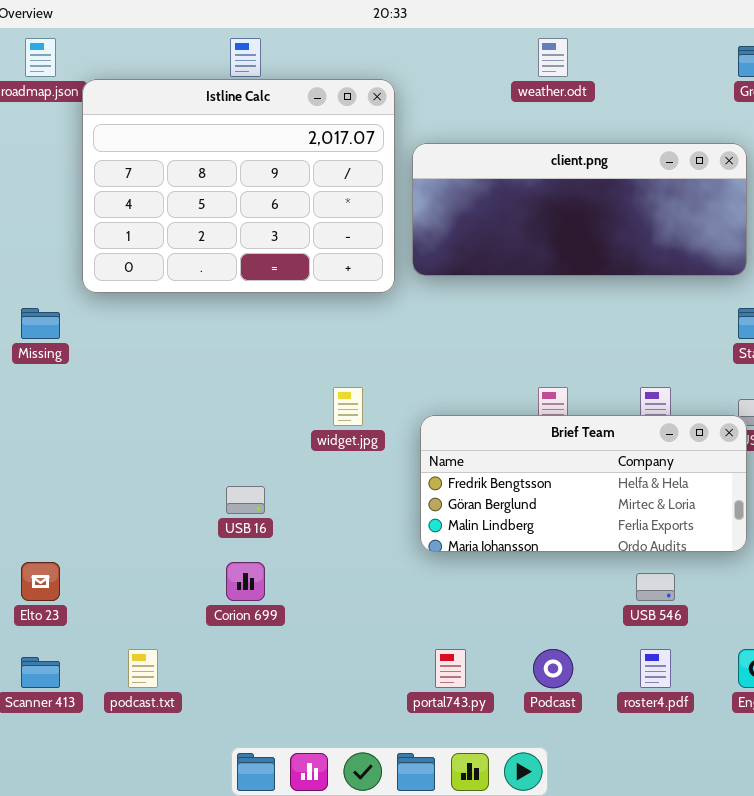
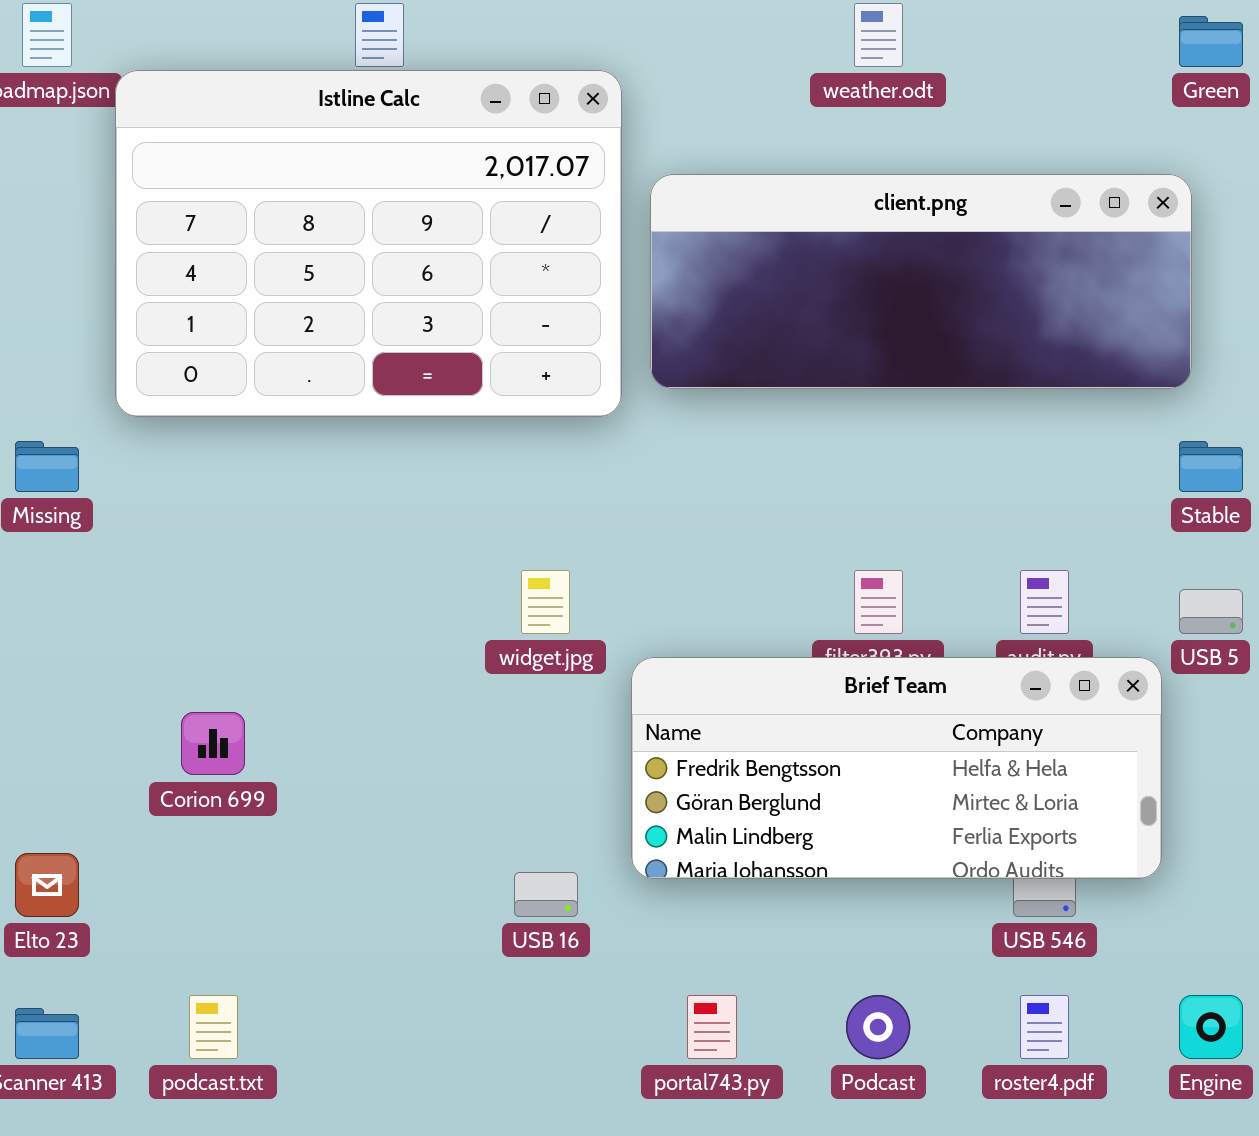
Brief Team: [420,415,747,552] -> [631,657,1162,879], moved
USB 16: [226,486,265,514] -> [514,872,578,917], moved
Corion 699: [226,562,265,601] -> [181,712,245,775], moved

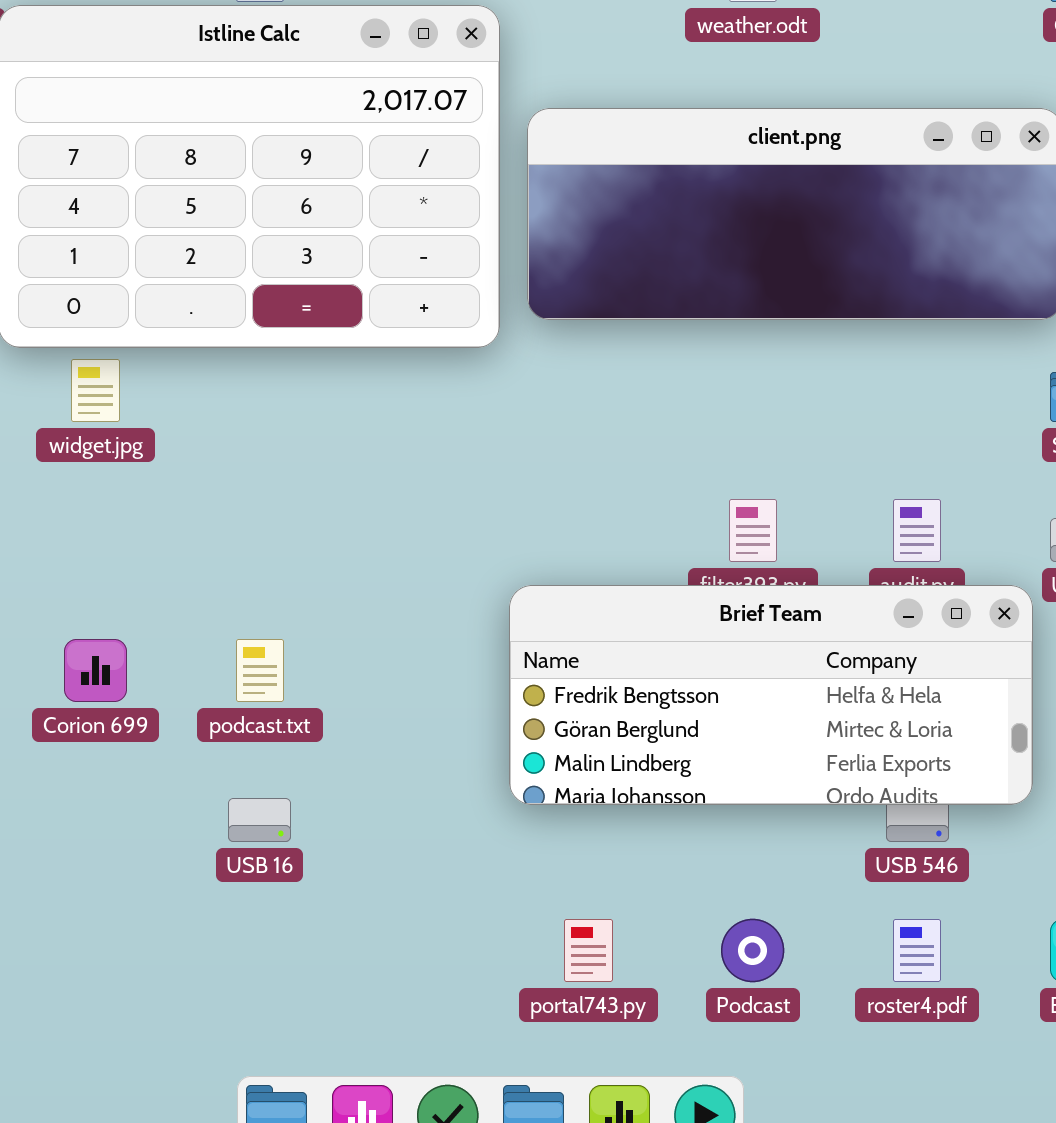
widget.jpg: [521,570,570,634] -> [71,359,120,422], moved
USB 16: [514,872,578,917] -> [228,798,291,842], moved
podcast.txt: [189,995,238,1059] -> [236,639,284,702], moved

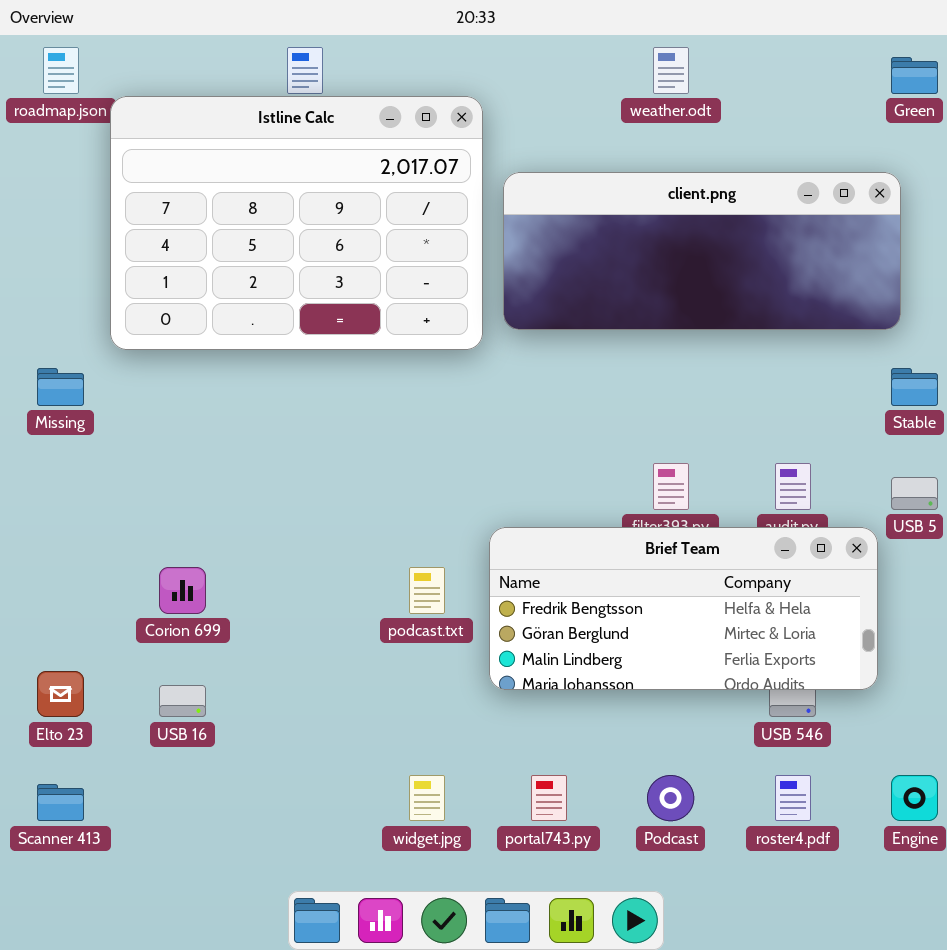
widget.jpg: [71,359,120,422] -> [409,775,445,821], moved
podcast.txt: [236,639,284,702] -> [409,567,445,614], moved
USB 16: [228,798,291,842] -> [159,685,206,717], moved

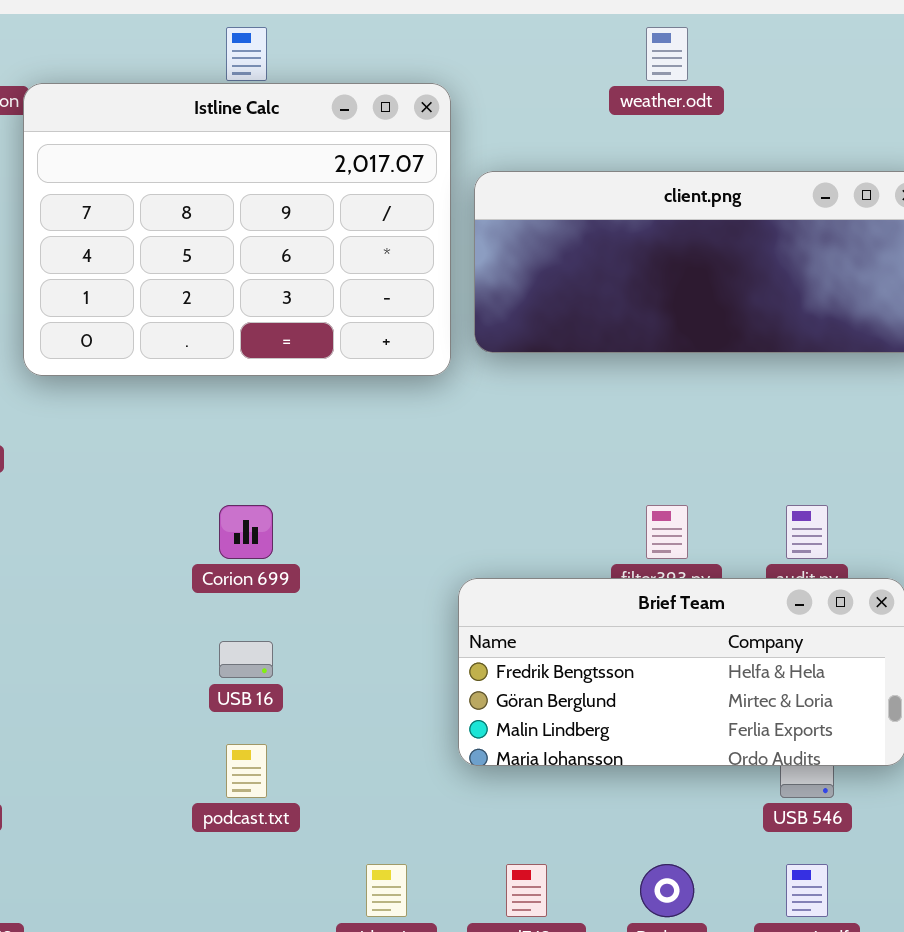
Corion 699: [159,567,206,614] -> [219,505,273,559], moved
podcast.txt: [409,567,445,614] -> [226,744,267,798], moved
USB 16: [159,685,206,717] -> [219,641,273,678], moved

